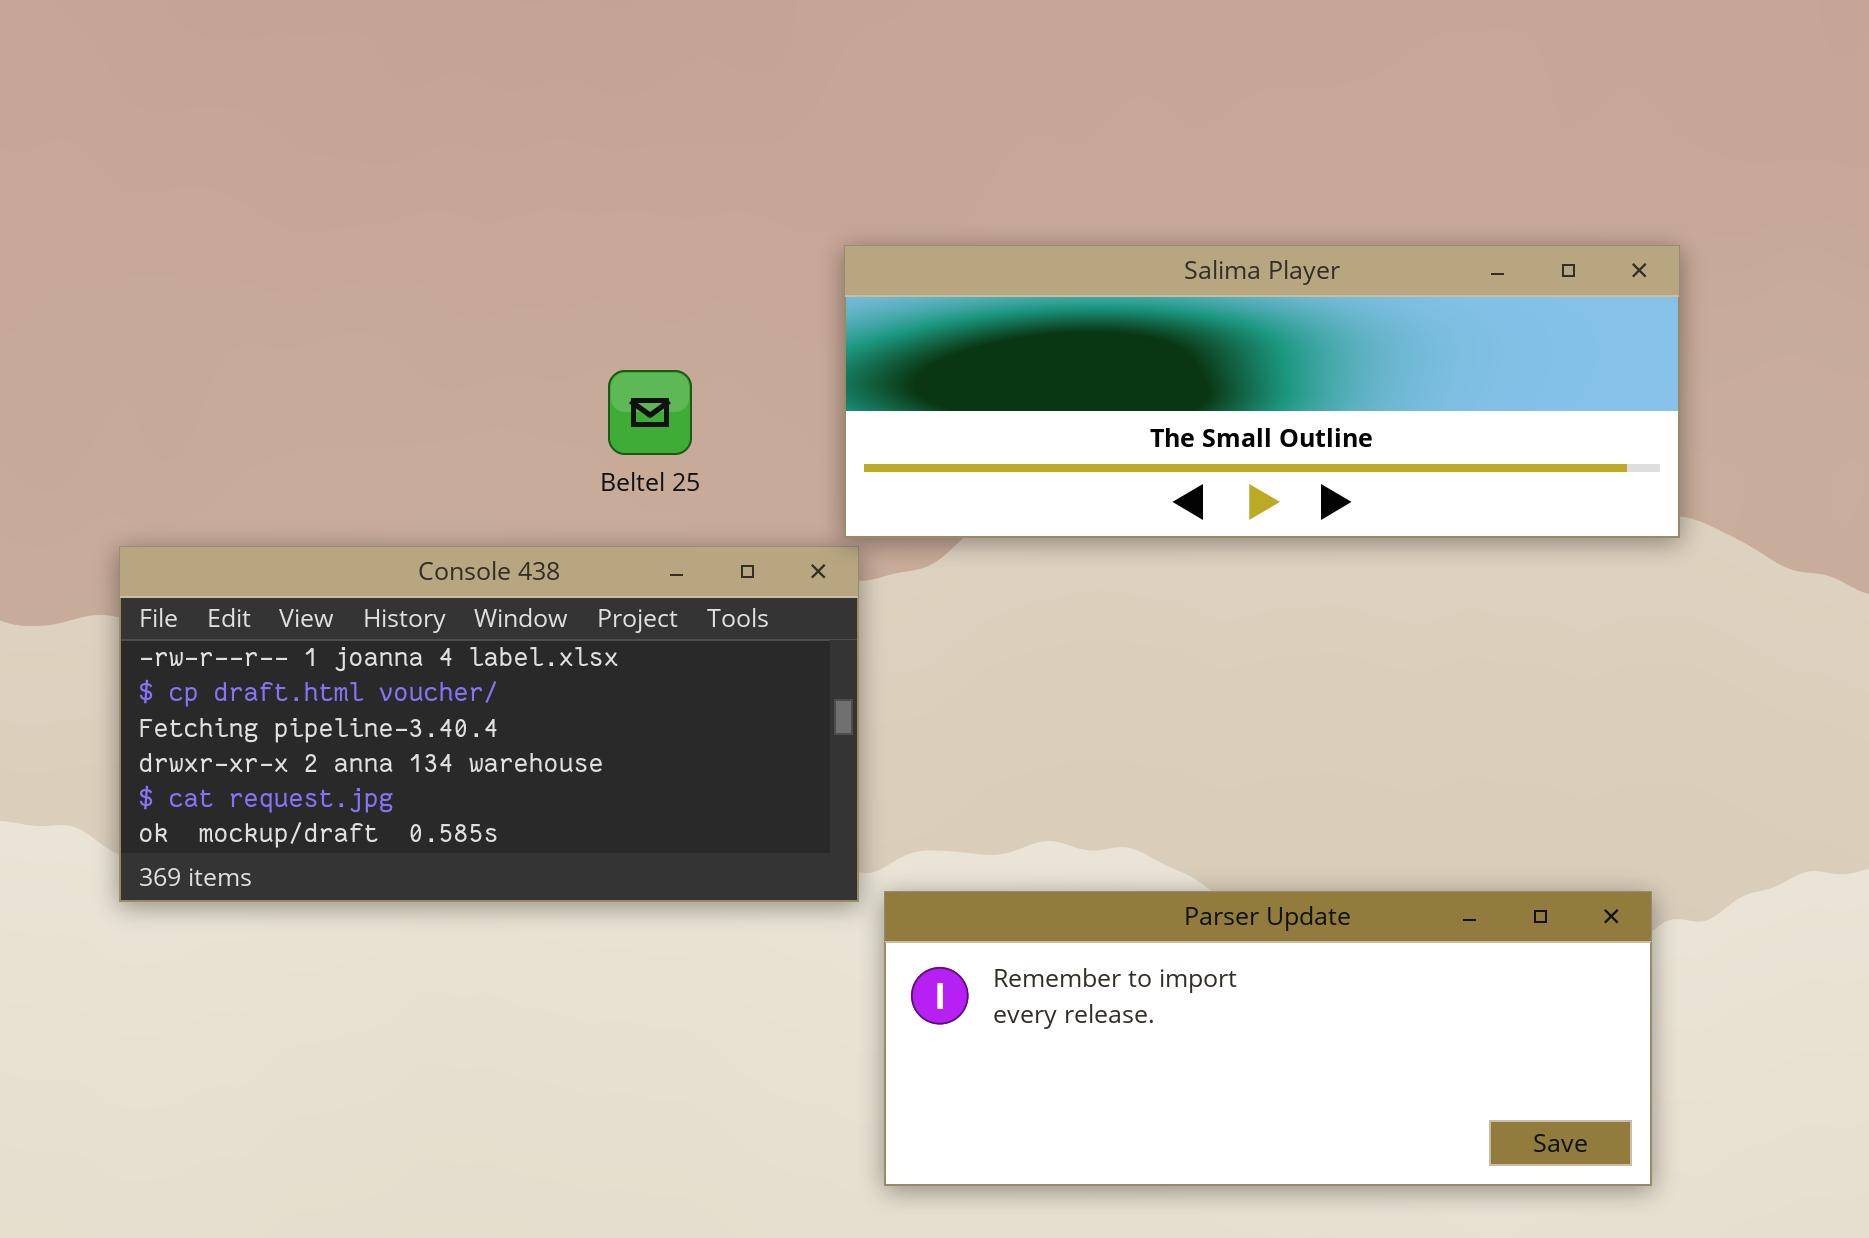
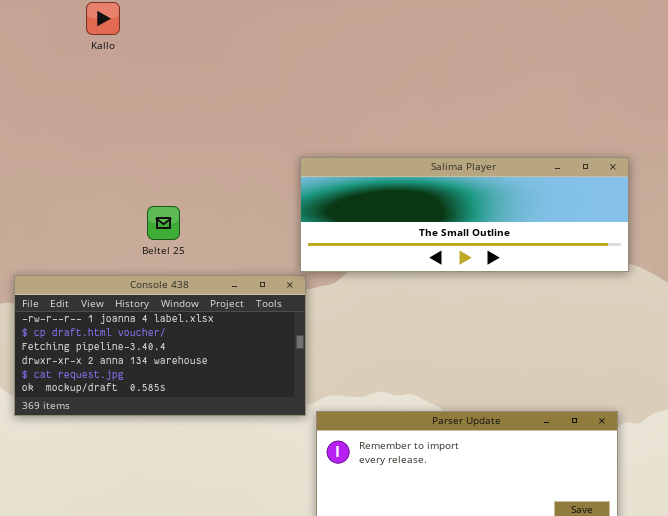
Beltel 25: [608,370,692,455] -> [147,206,180,240], moved

